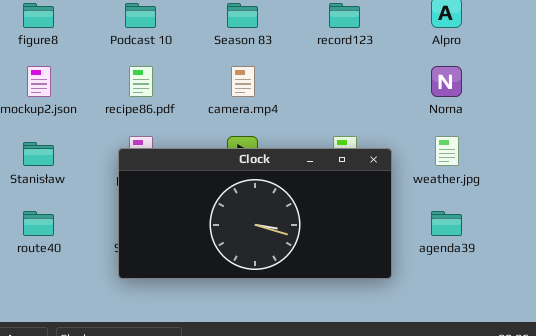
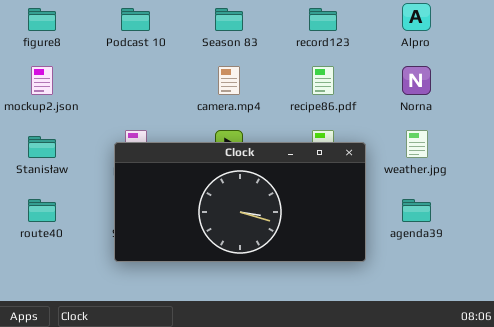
recipe86.pdf: [129,66,153,97] -> [312,66,334,95], moved

